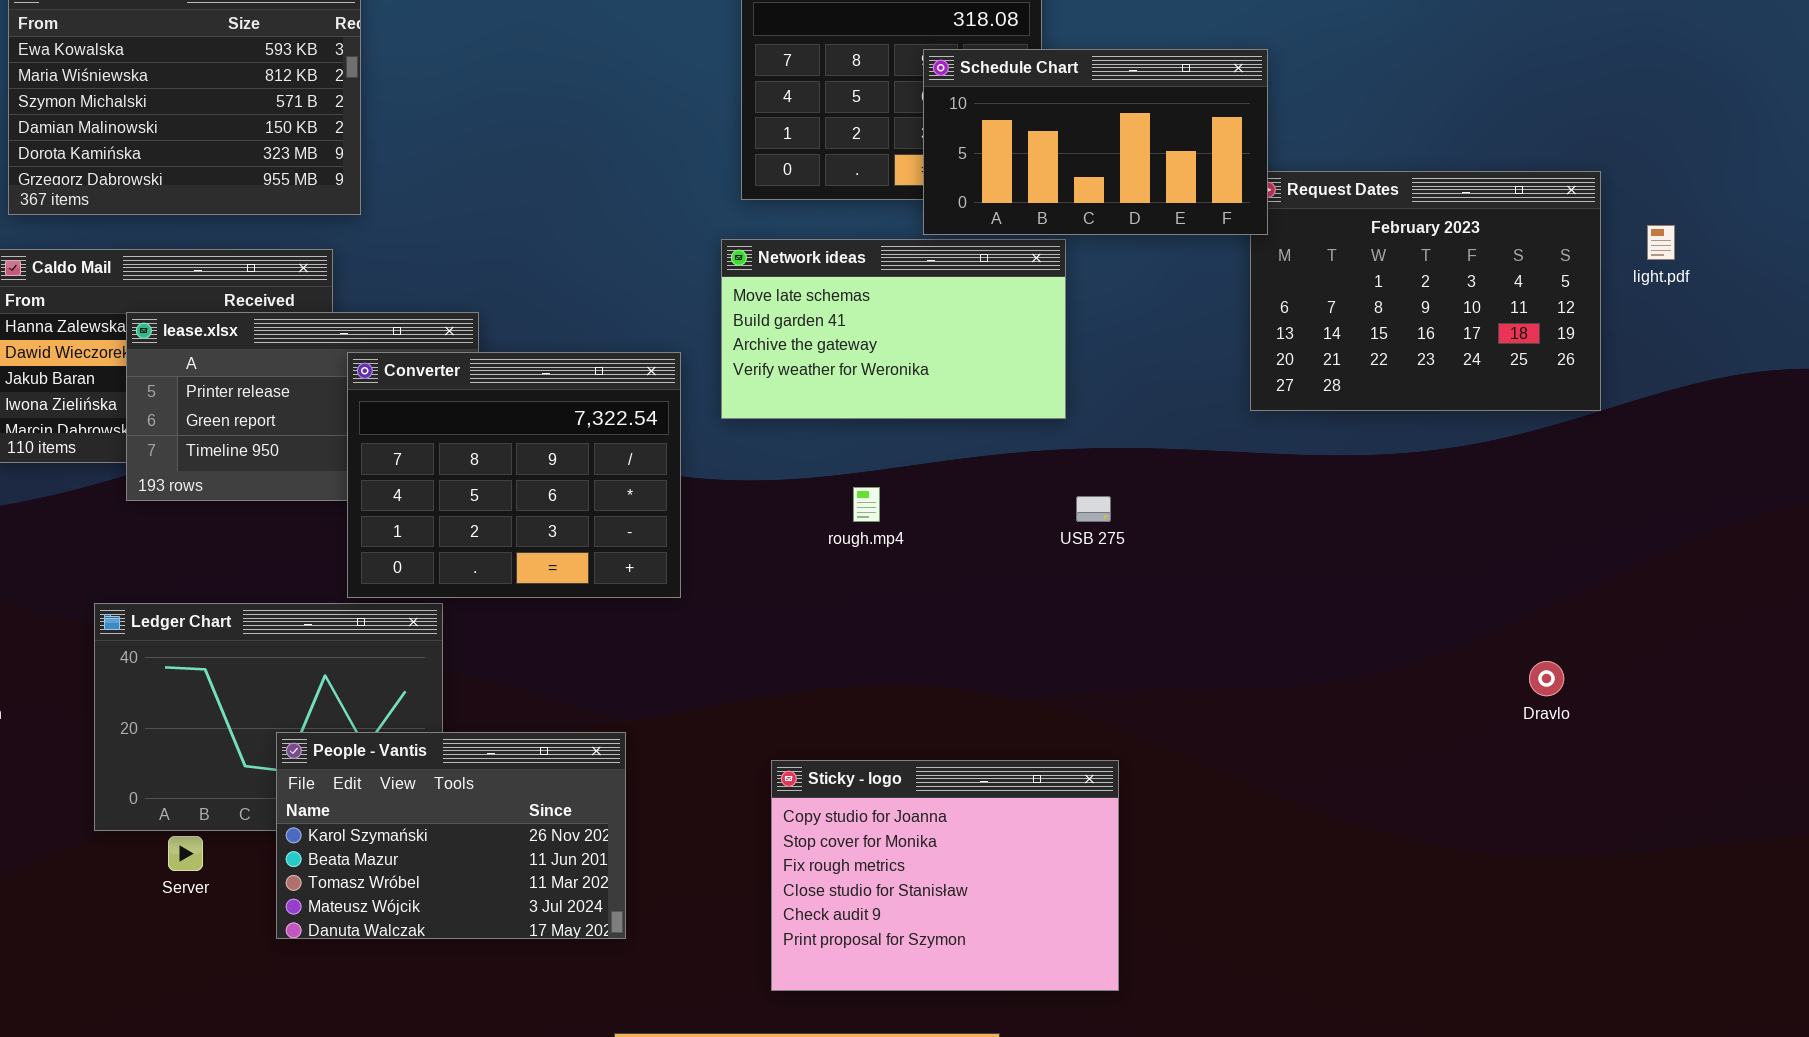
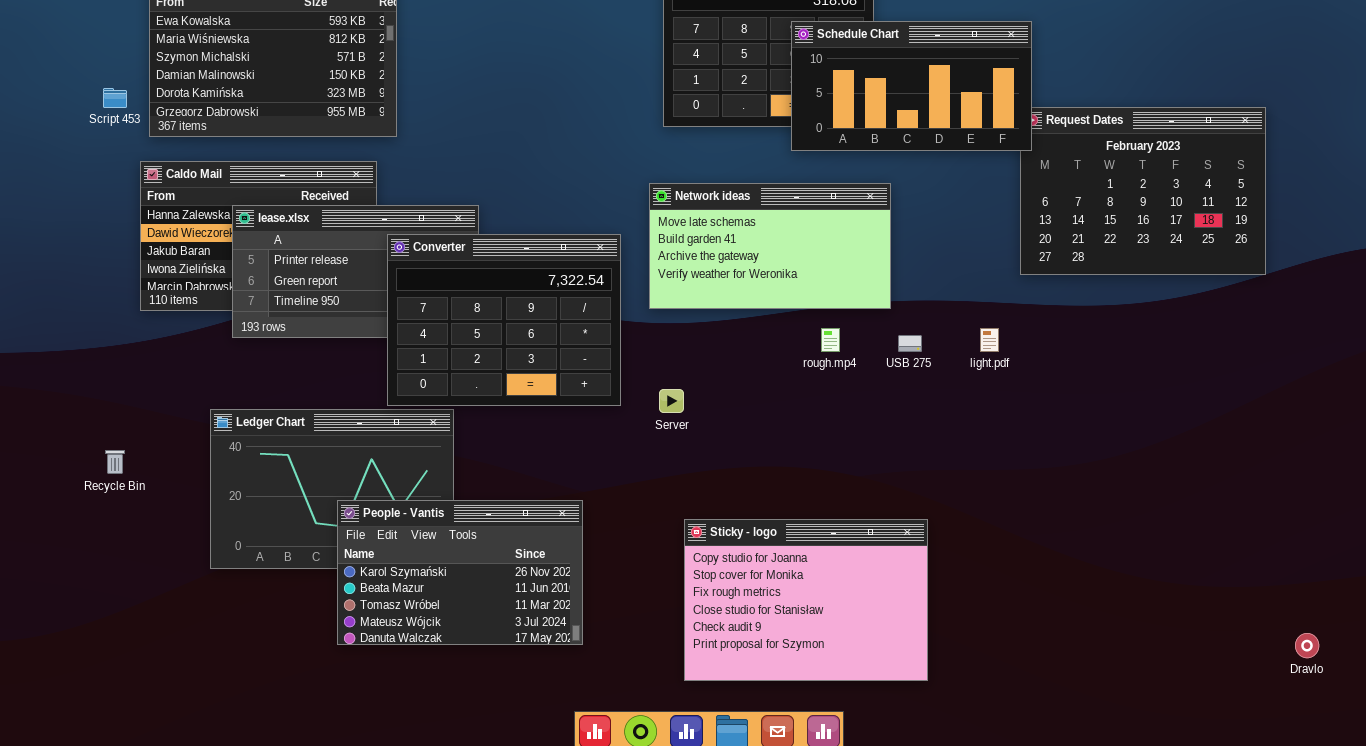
light.pdf: [1647,225,1675,260] -> [980,328,999,352], moved
Network ideas: [721,239,1066,419] -> [649,183,891,309], moved
rough.mp4: [853,487,880,522] -> [821,328,840,352], moved
Dravlo: [1529,661,1564,696] -> [1295,633,1319,658], moved
Server: [168,836,203,871] -> [659,389,684,413], moved

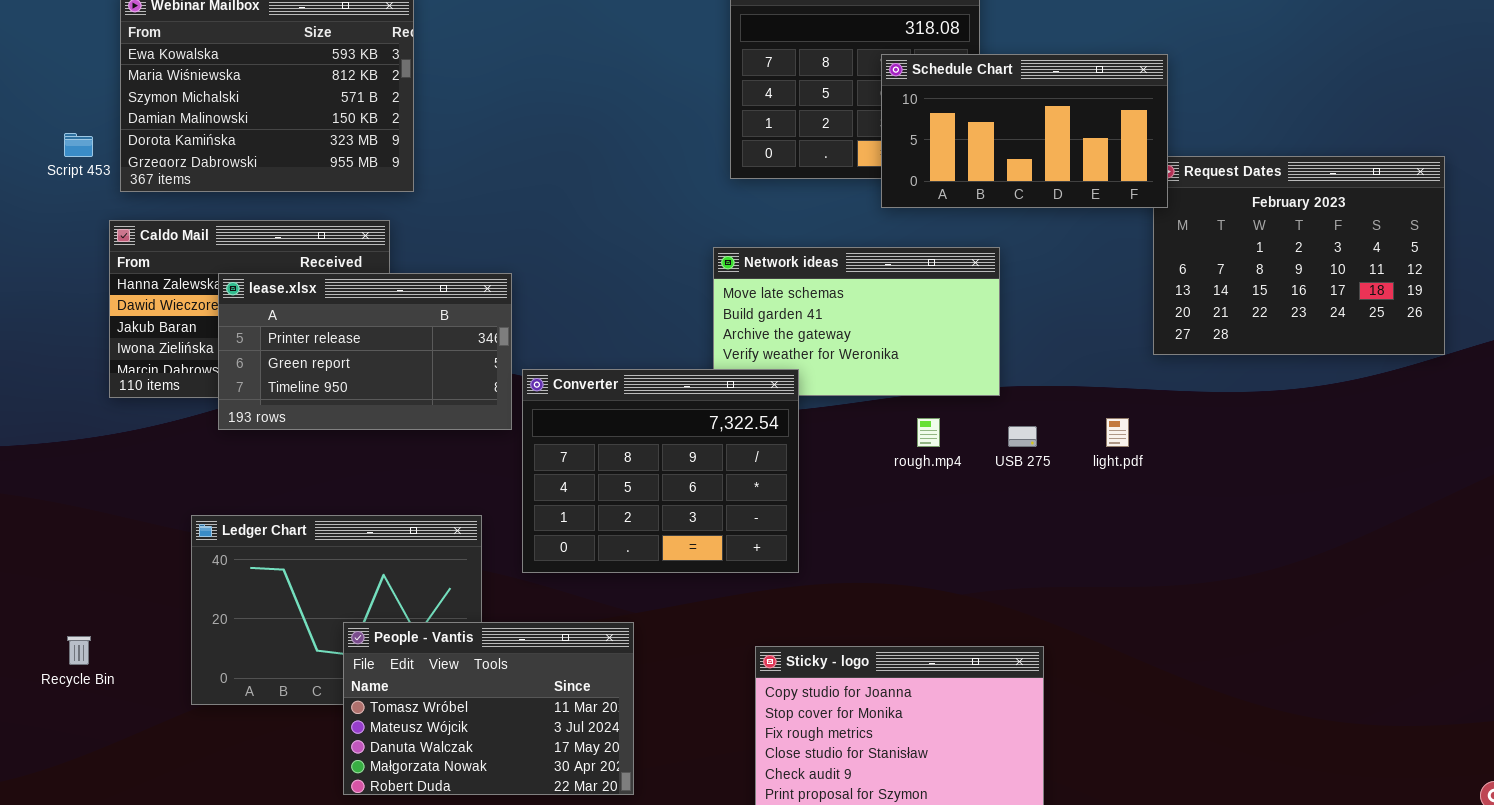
Converter: [387,234,621,406] -> [522,369,799,573], moved
Recycle Bin: [105,450,125,474] -> [67,636,91,665], moved
People - Vantis: [337,500,583,645] -> [343,622,634,795], scrolled down 2 rows

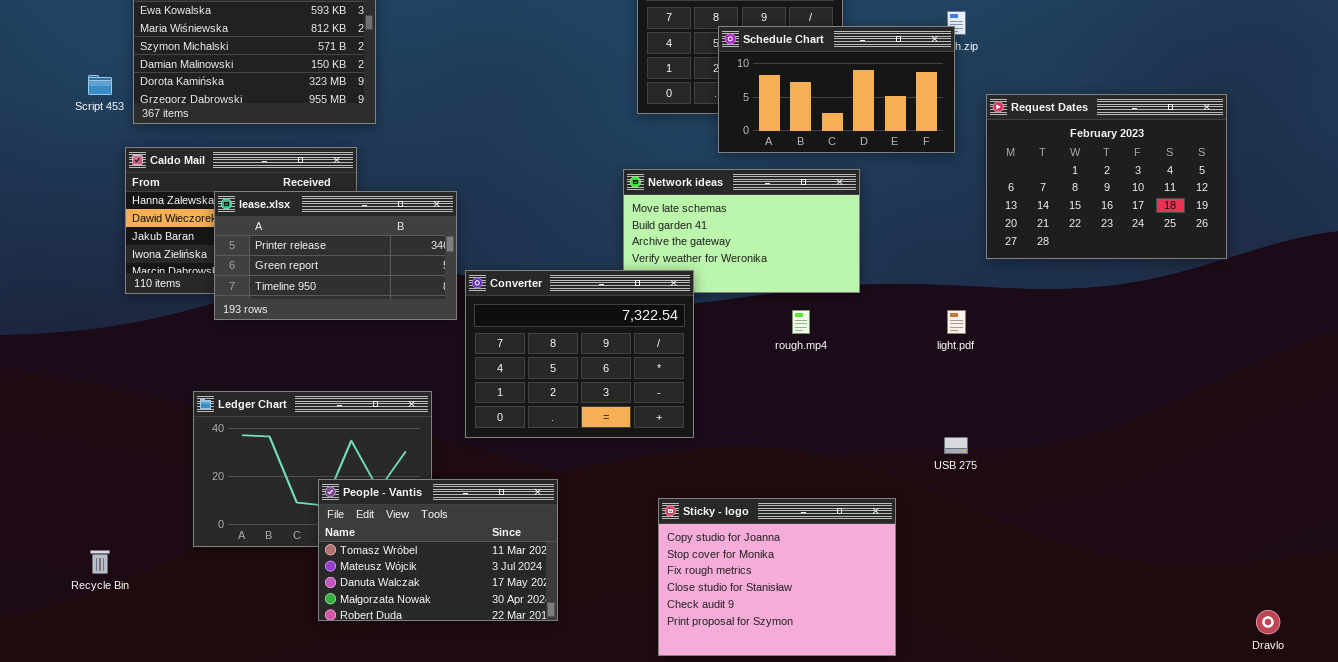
Schedule Chart: [881,54,1168,208] -> [718,26,955,153], moved
USB 275: [1008,426,1037,447] -> [944,437,968,454], moved
Recycle Bin: [67,636,91,665] -> [90,550,110,574], moved

